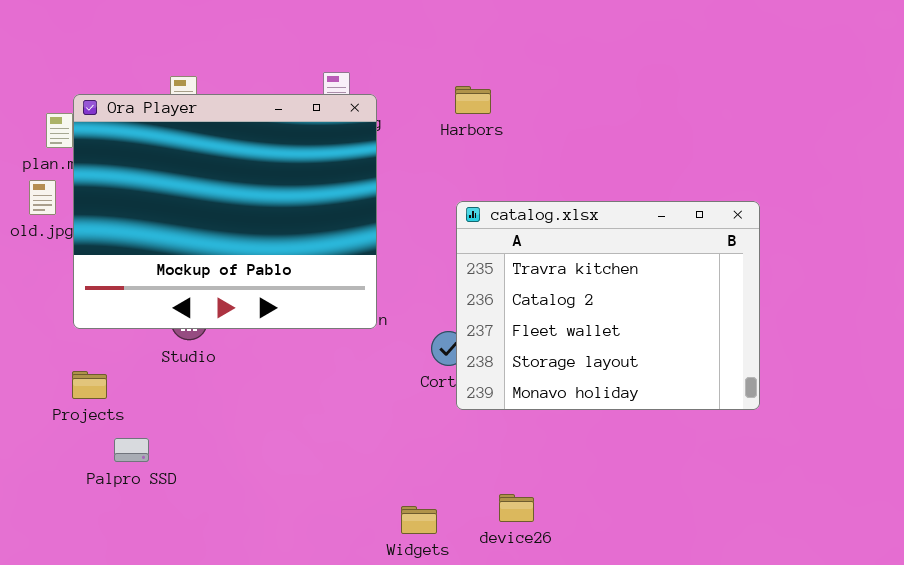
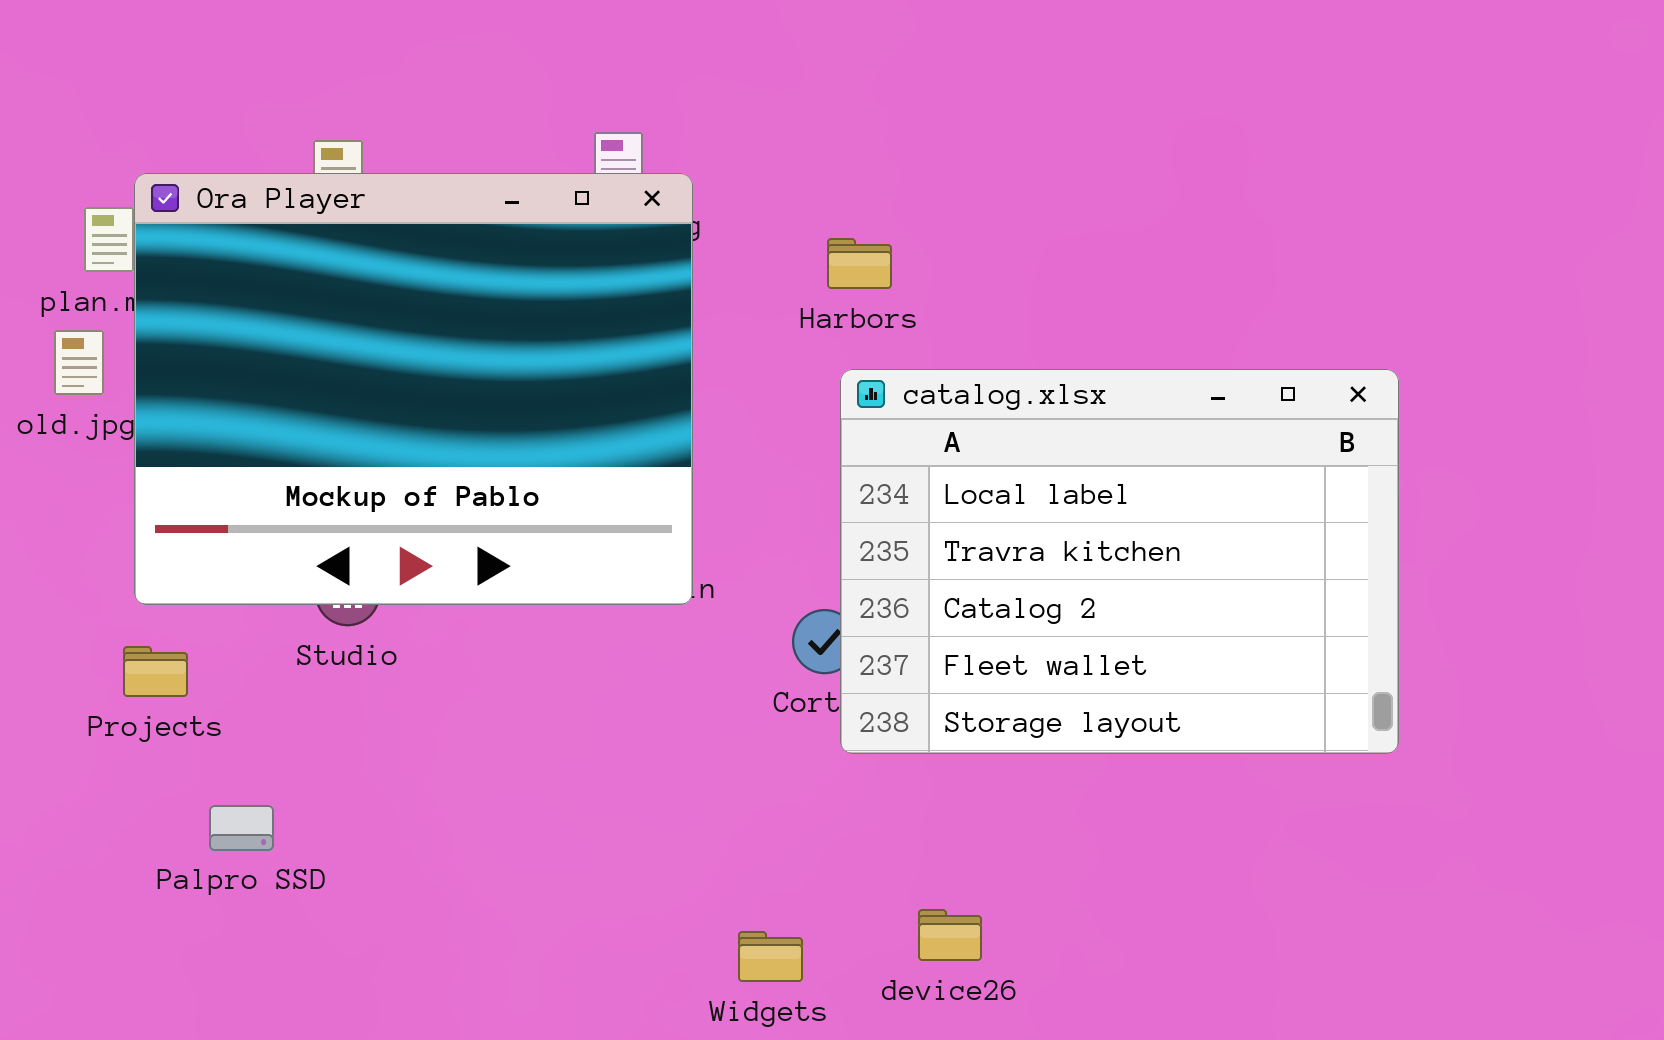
Harbors: [455,86,491,114] -> [827,238,892,289], moved
catalog.xlsx: [456,201,760,410] -> [840,369,1399,754], scrolled up 1 row
Projects: [72,371,107,399] -> [123,646,188,697], moved

